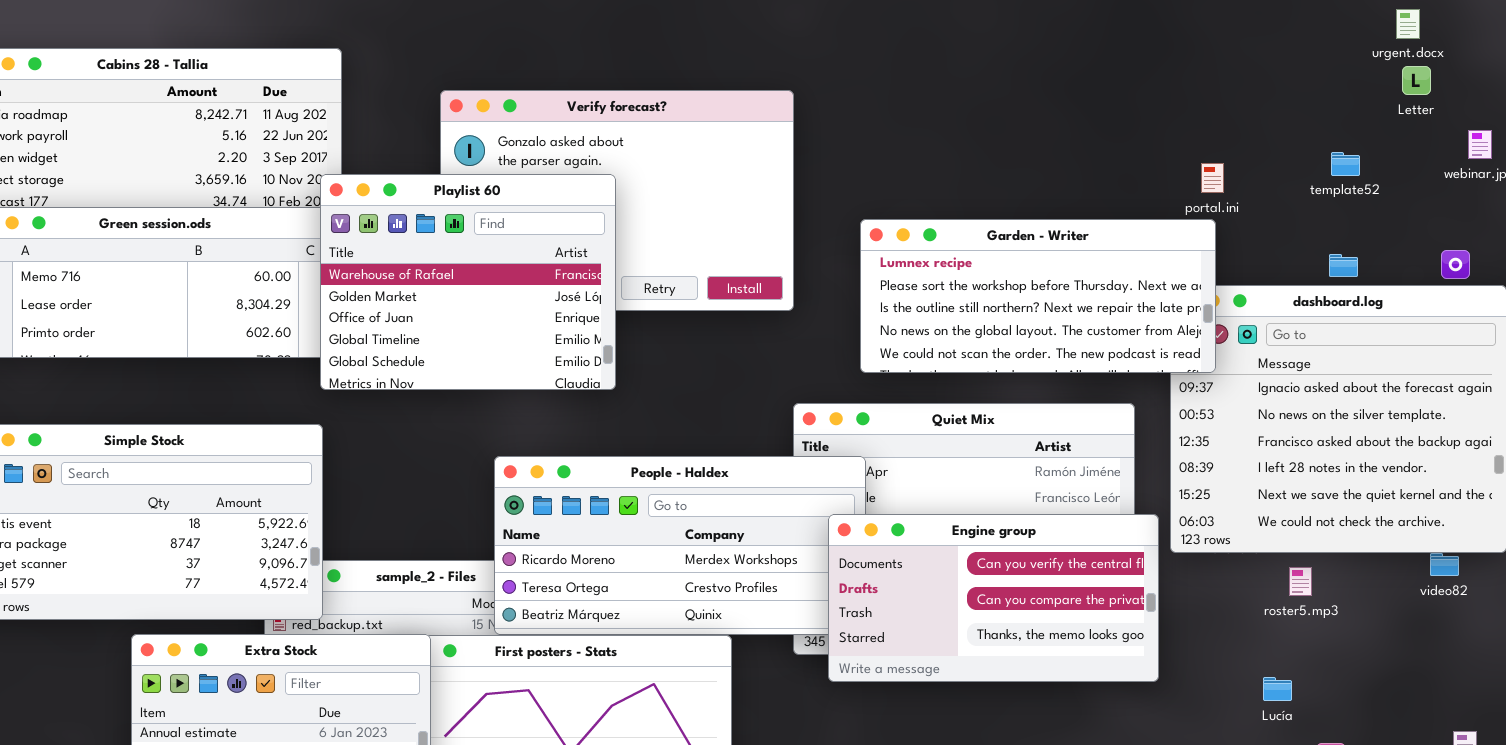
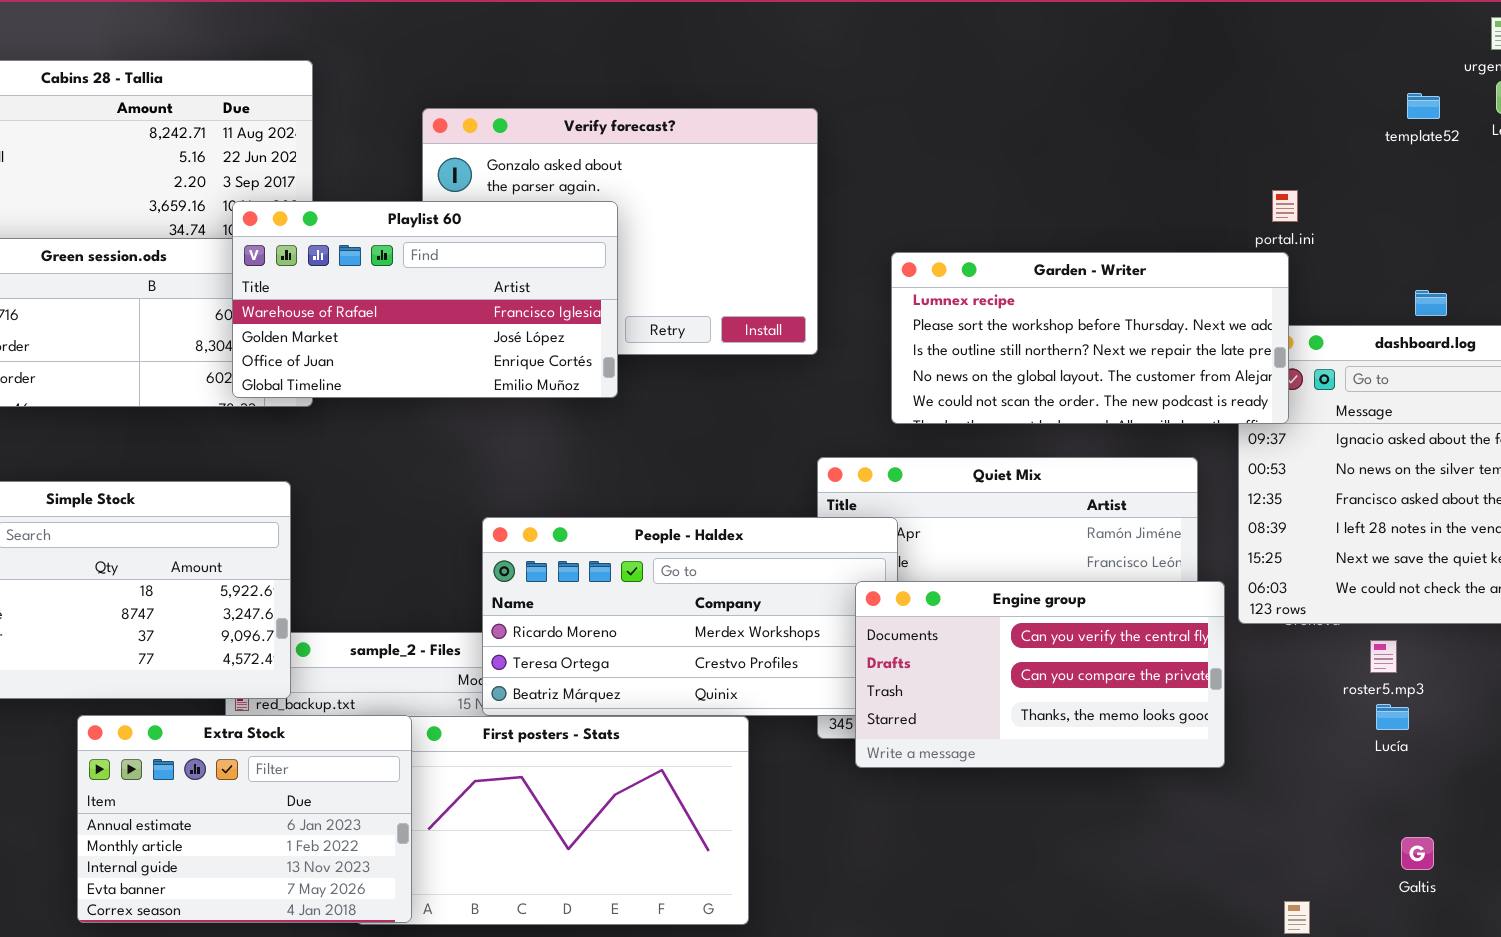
template52: [1331,152,1360,176] -> [1407,93,1440,119], moved
Playlist 60: [320,174,616,390] -> [232,201,618,398], resized
Lucía: [1263,677,1292,701] -> [1376,704,1409,730], moved

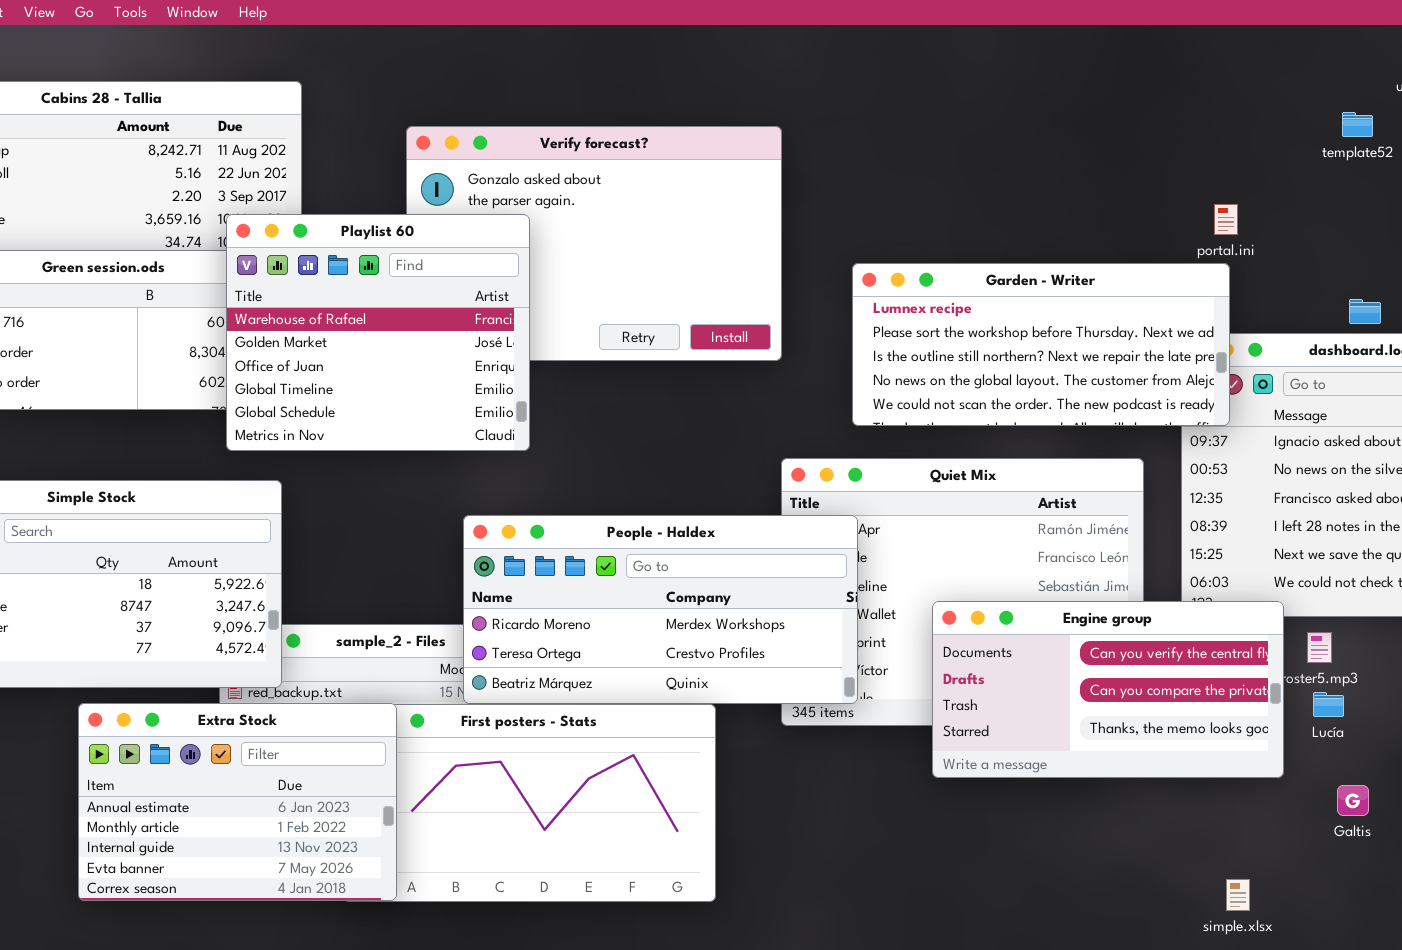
Playlist 60: [232,201,618,398] -> [226,214,530,451], resized
Engine group: [855,581,1225,768] -> [932,601,1284,778], moved
Galtis: [1401,837,1434,870] -> [1337,785,1369,816], moved

